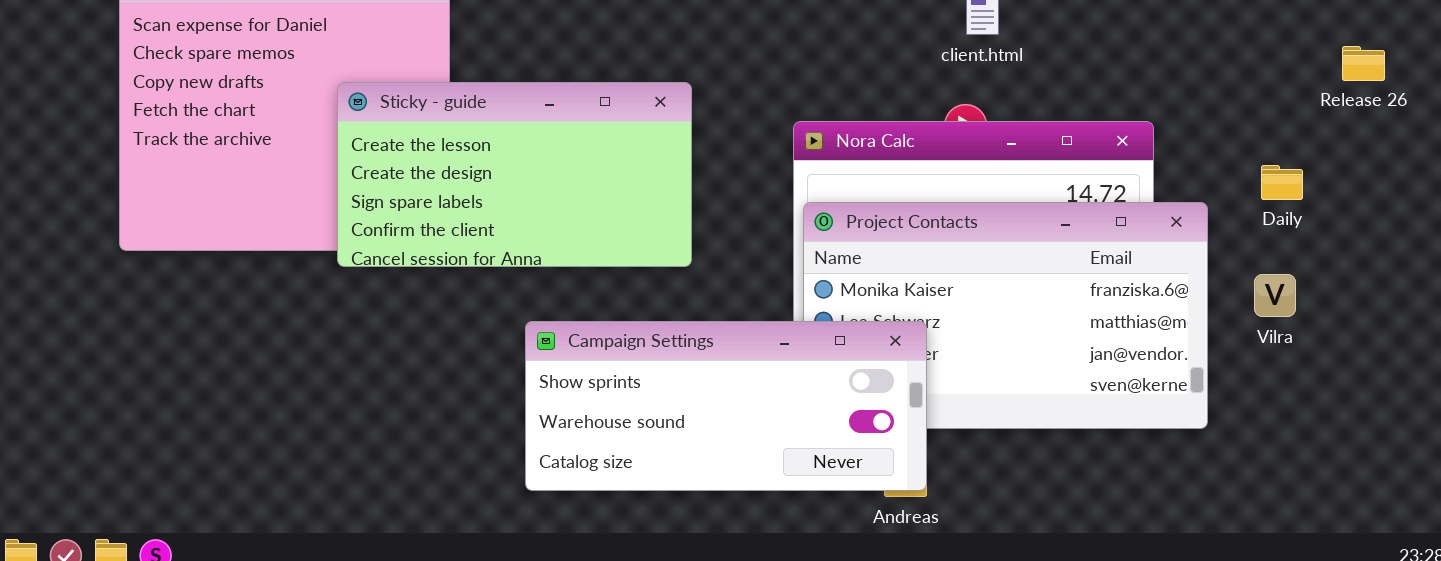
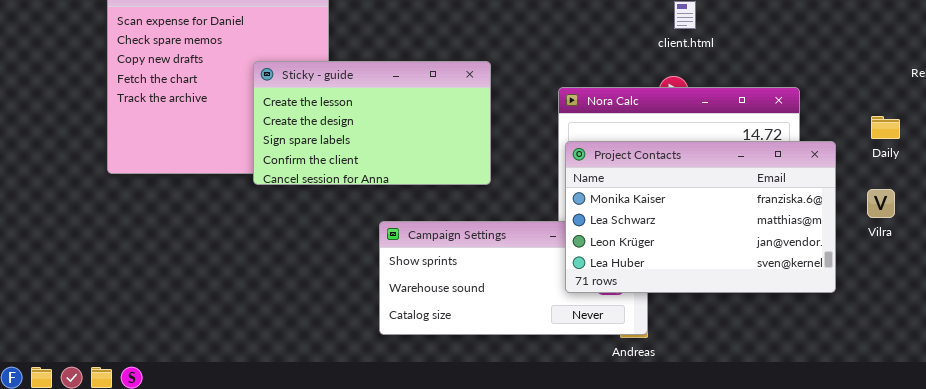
Project Contacts: [803,202,1208,429] -> [565,141,836,293], raised

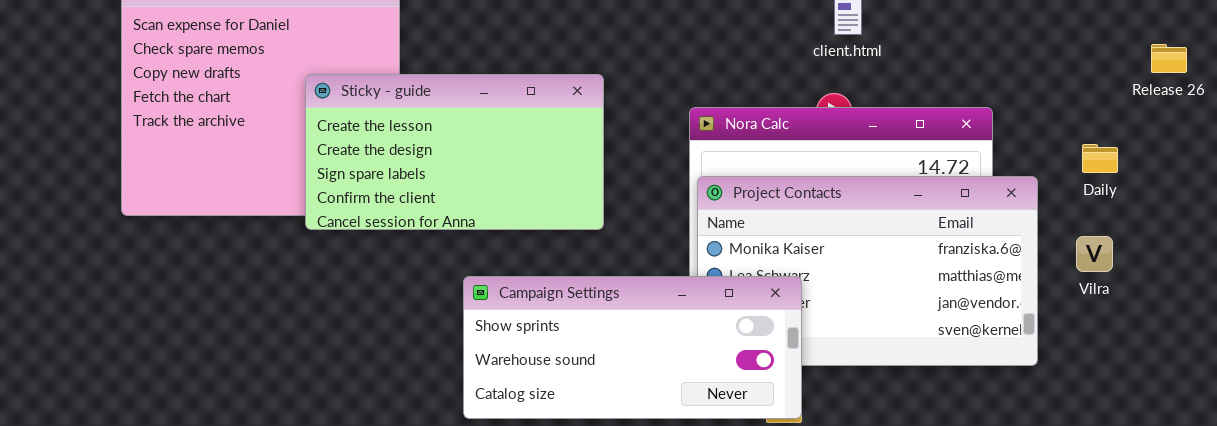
Campaign Settings: [379,221,648,335] -> [463,276,802,419], raised

